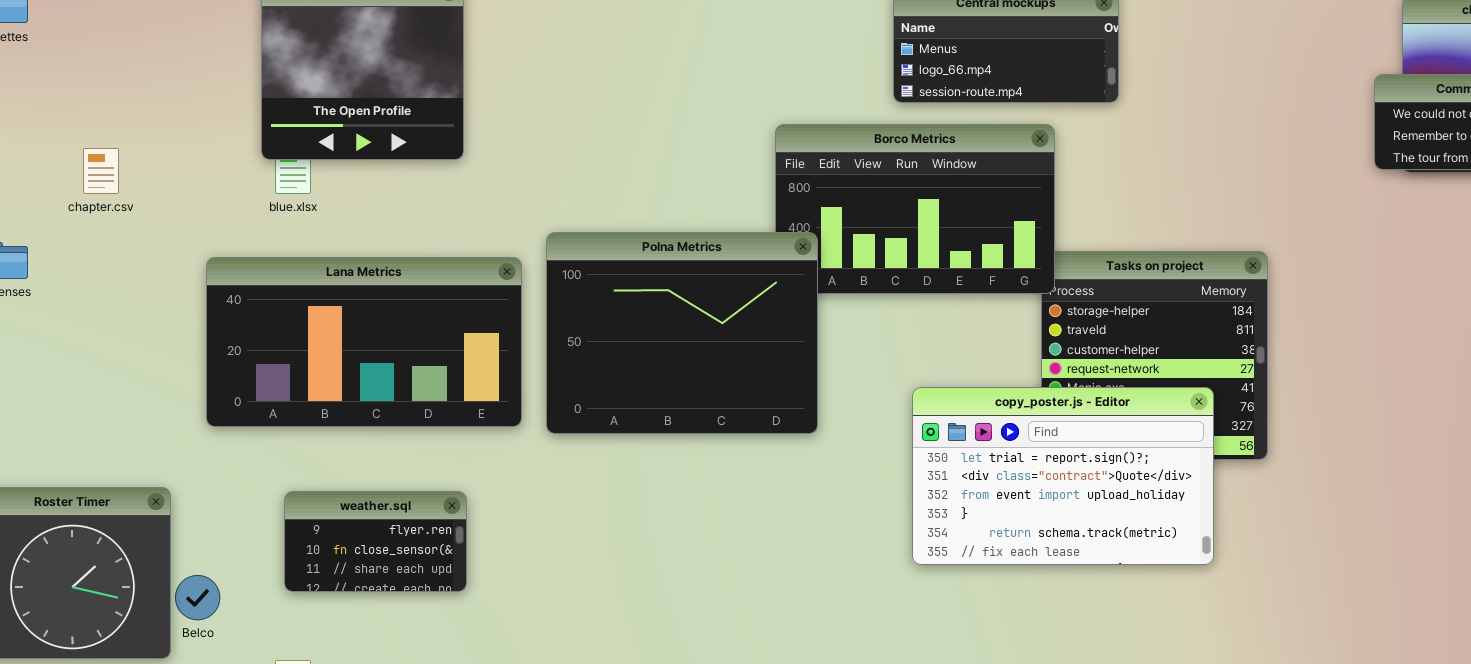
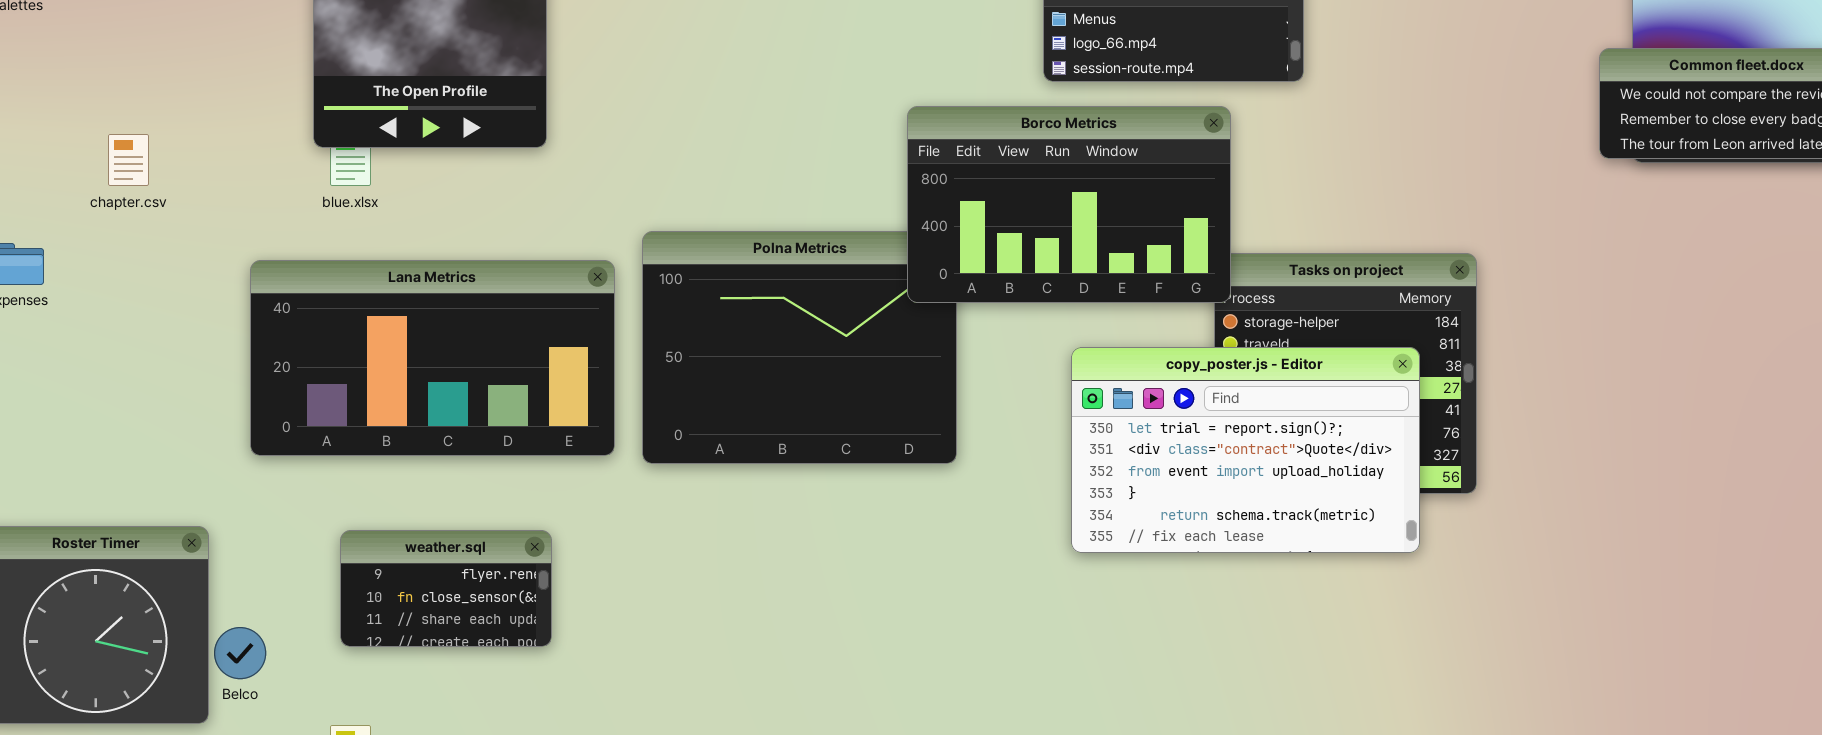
Borco Metrics: [775,124,1055,294] -> [907,106,1231,303], raised
copy_poster.js - Editor: [912,387,1214,565] -> [1071,347,1420,553], moved

